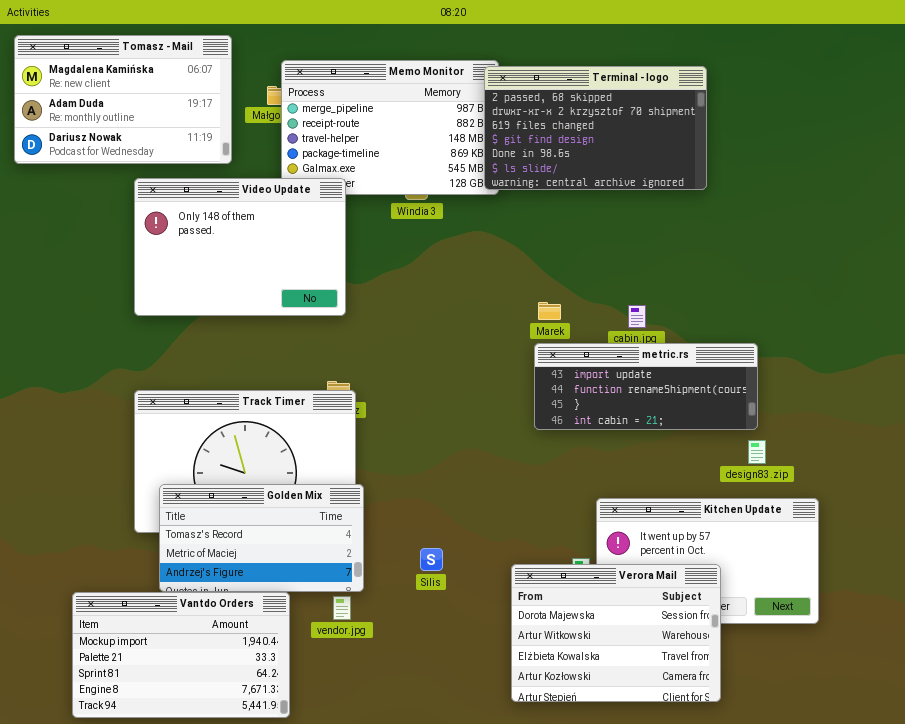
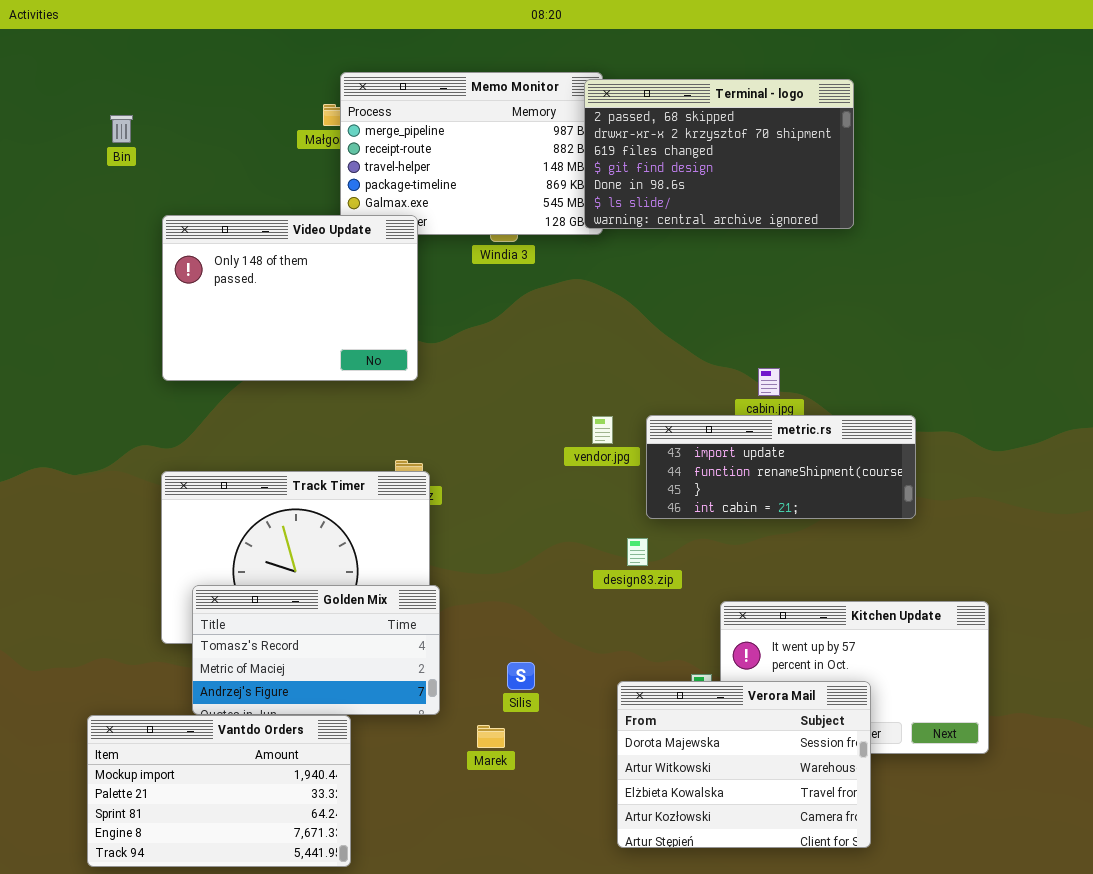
Tomasz - Mail: [14,35,232,164] -> none, closed
Marek: [538,302,561,320] -> [477,725,505,748], moved
design83.zip: [748,440,766,464] -> [627,538,648,566], moved
vendor.jpg: [333,596,351,620] -> [592,416,613,444], moved

